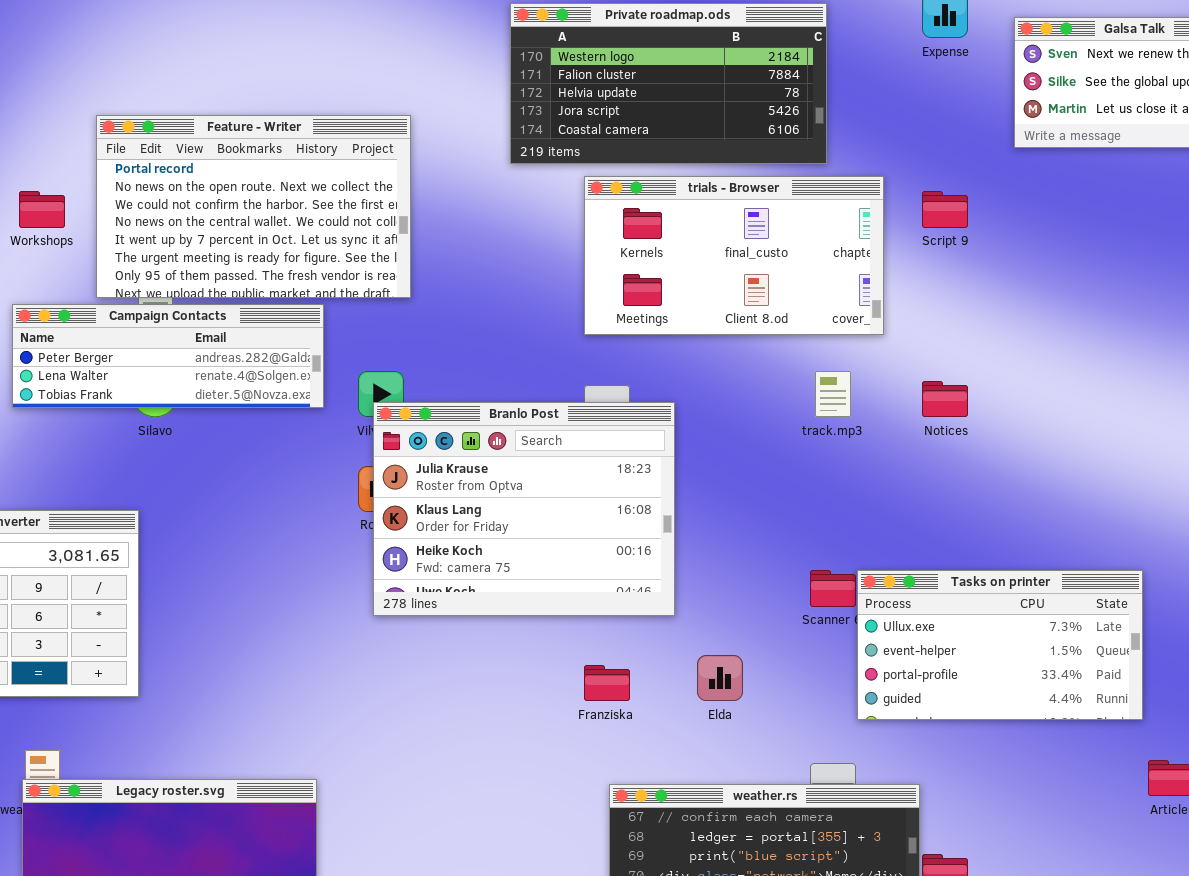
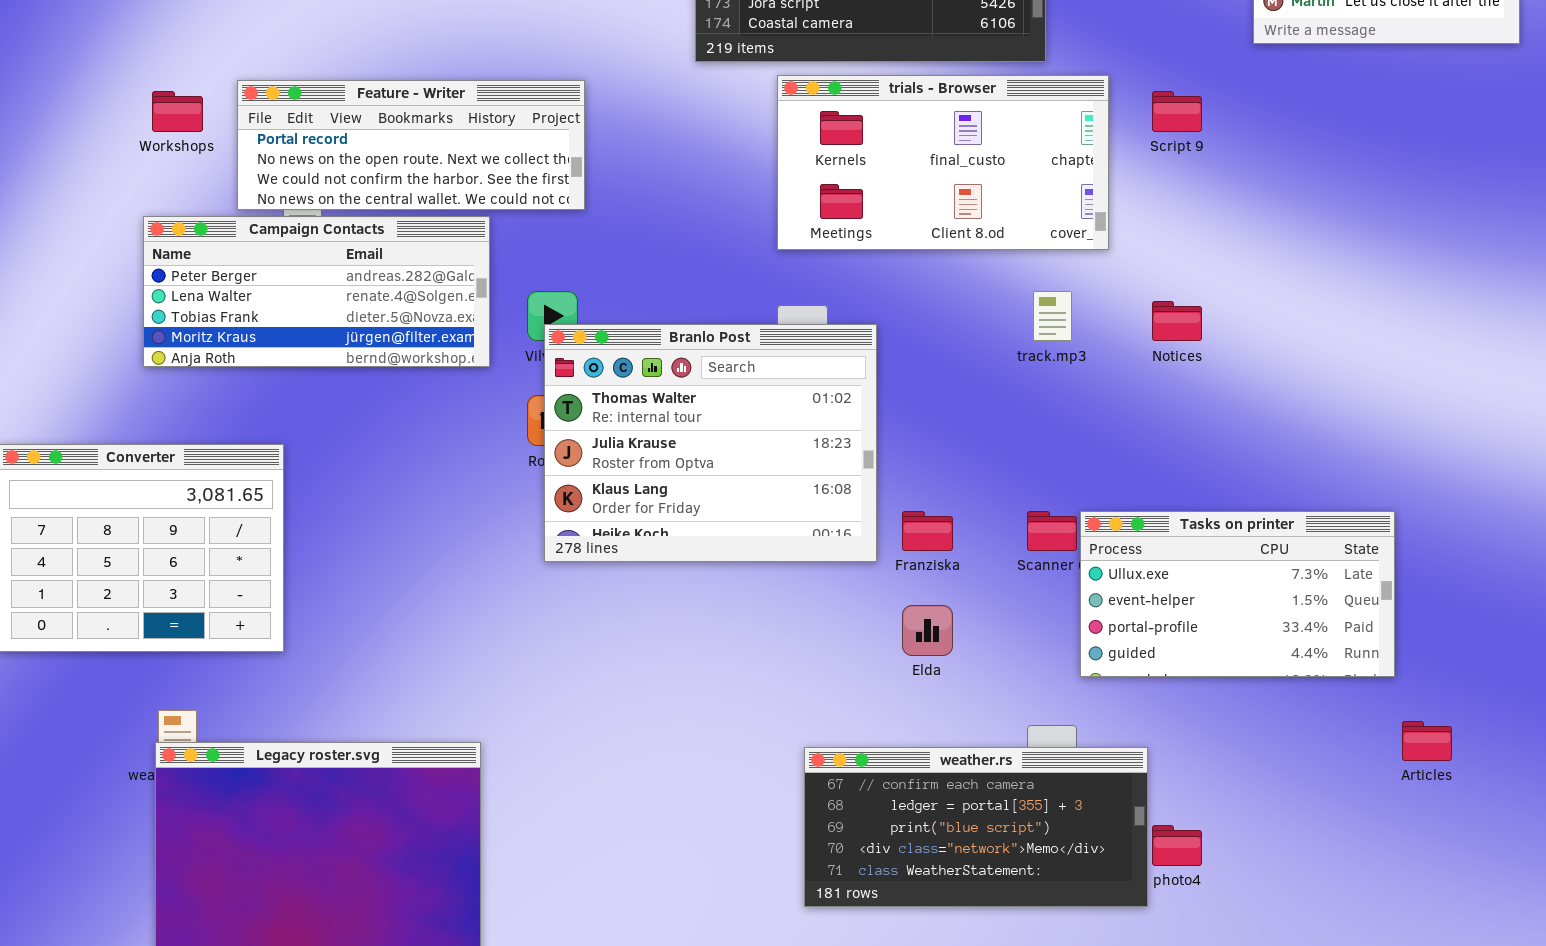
Feature - Writer: [96,115,411,298] -> [237,80,585,210], resized
Campaign Contacts: [12,304,324,408] -> [143,216,490,367], resized
Branlo Post: [373,402,675,616] -> [544,324,877,562], scrolled up 1 row
Franziska: [584,665,630,701] -> [902,511,953,551], moved

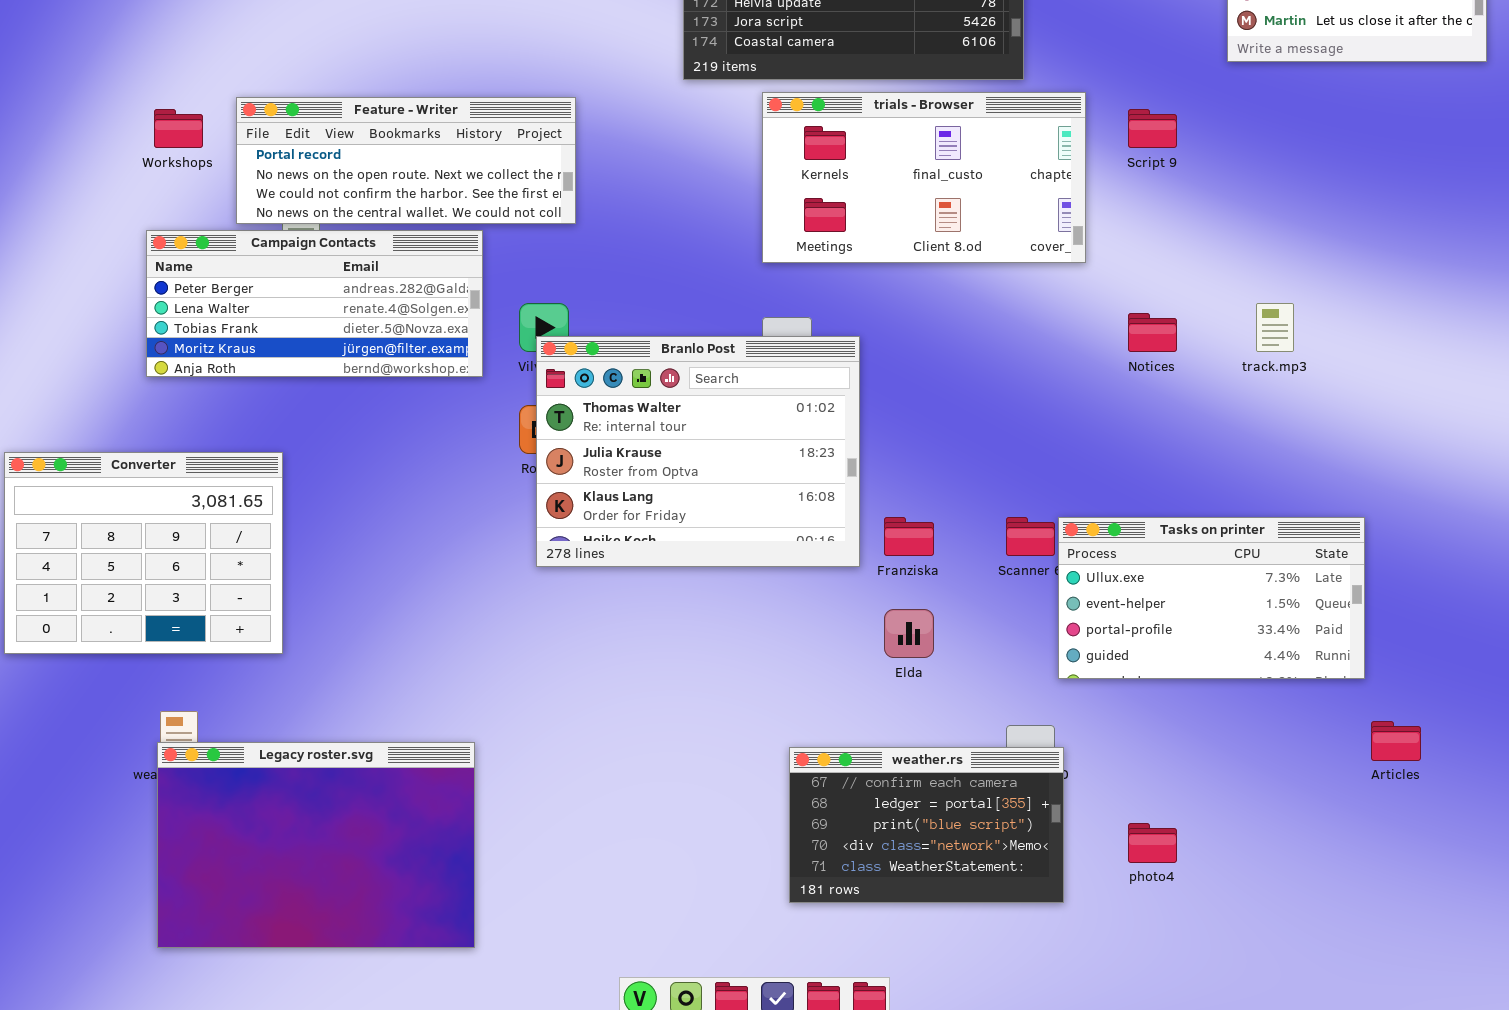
track.mp3: [1033,291,1072,341] -> [1256,303,1294,352], moved
weather.rs: [804,747,1148,907] -> [789,747,1064,903], resized

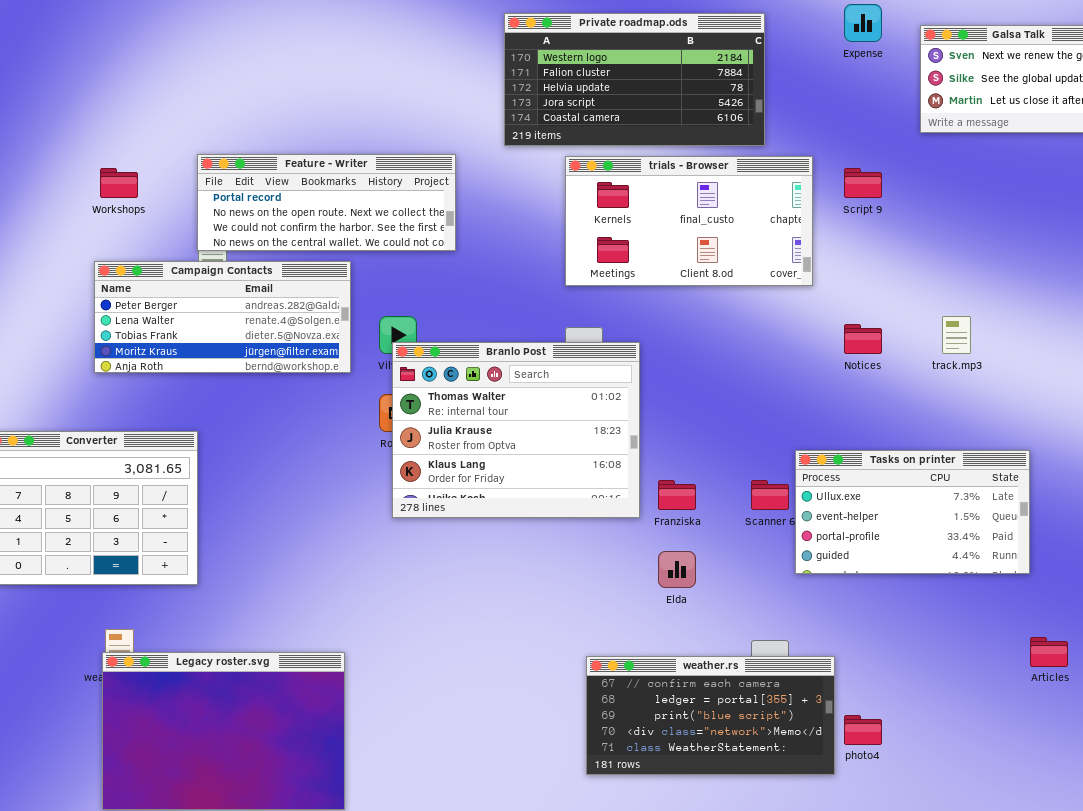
Feature - Writer: [236,97,576,224] -> [197,154,456,251], moved
Tasks on printer: [1058,517,1365,679] -> [795,450,1030,574], moved
weather.rs: [789,747,1064,903] -> [586,656,835,775], resized

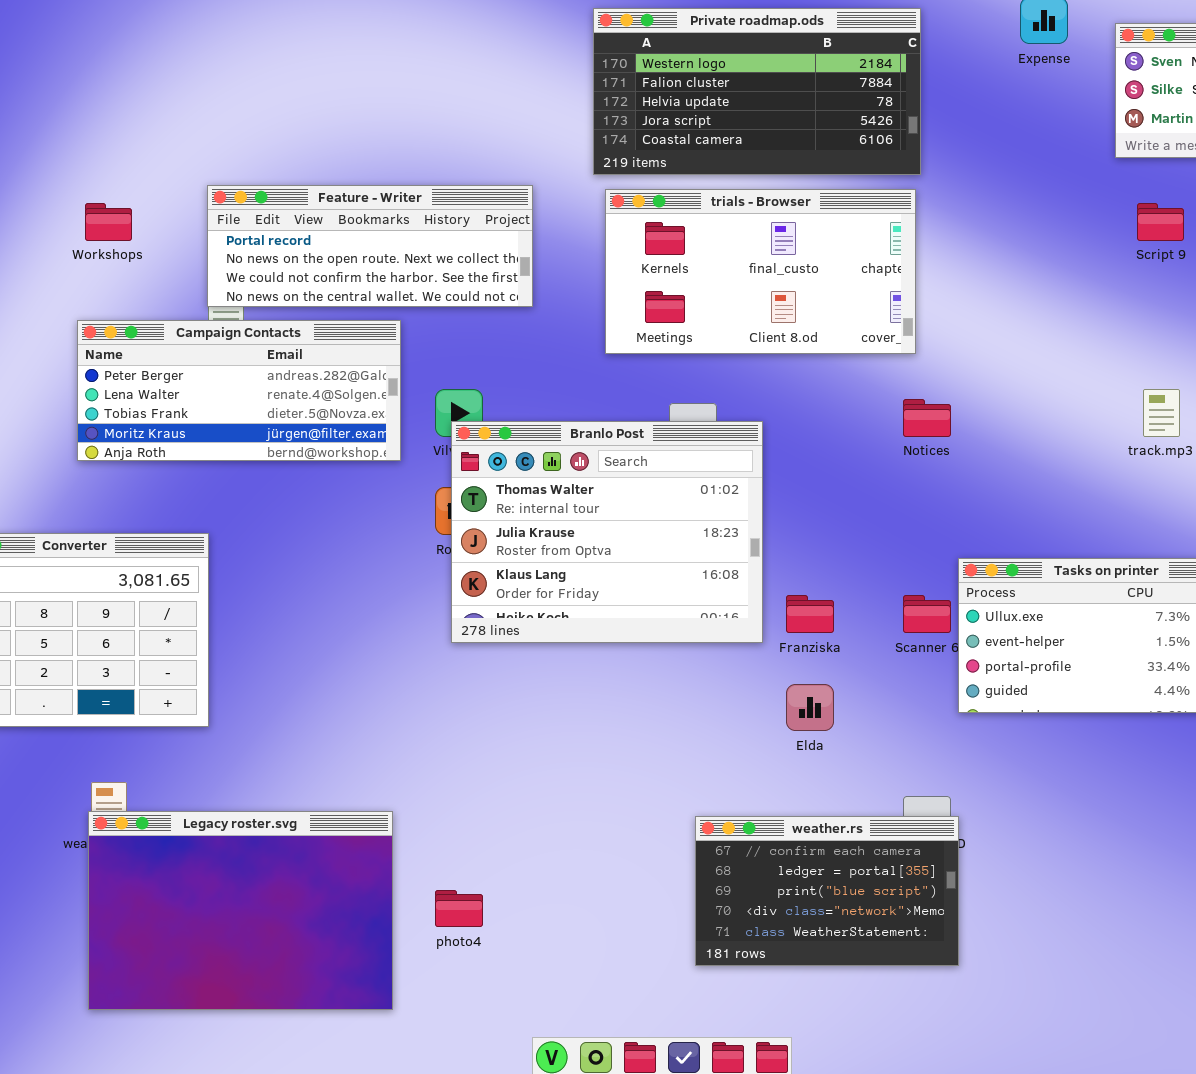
trials - Browser: [565,156,813,286] -> [605,189,916,354], moved
Script 9: [844,168,882,198] -> [1137,203,1184,241], moved
Notices: [844,324,882,354] -> [903,399,951,437], moved
weather.rs: [586,656,835,775] -> [695,816,959,966], resized
photo4: [844,715,882,745] -> [435,890,483,927], moved

